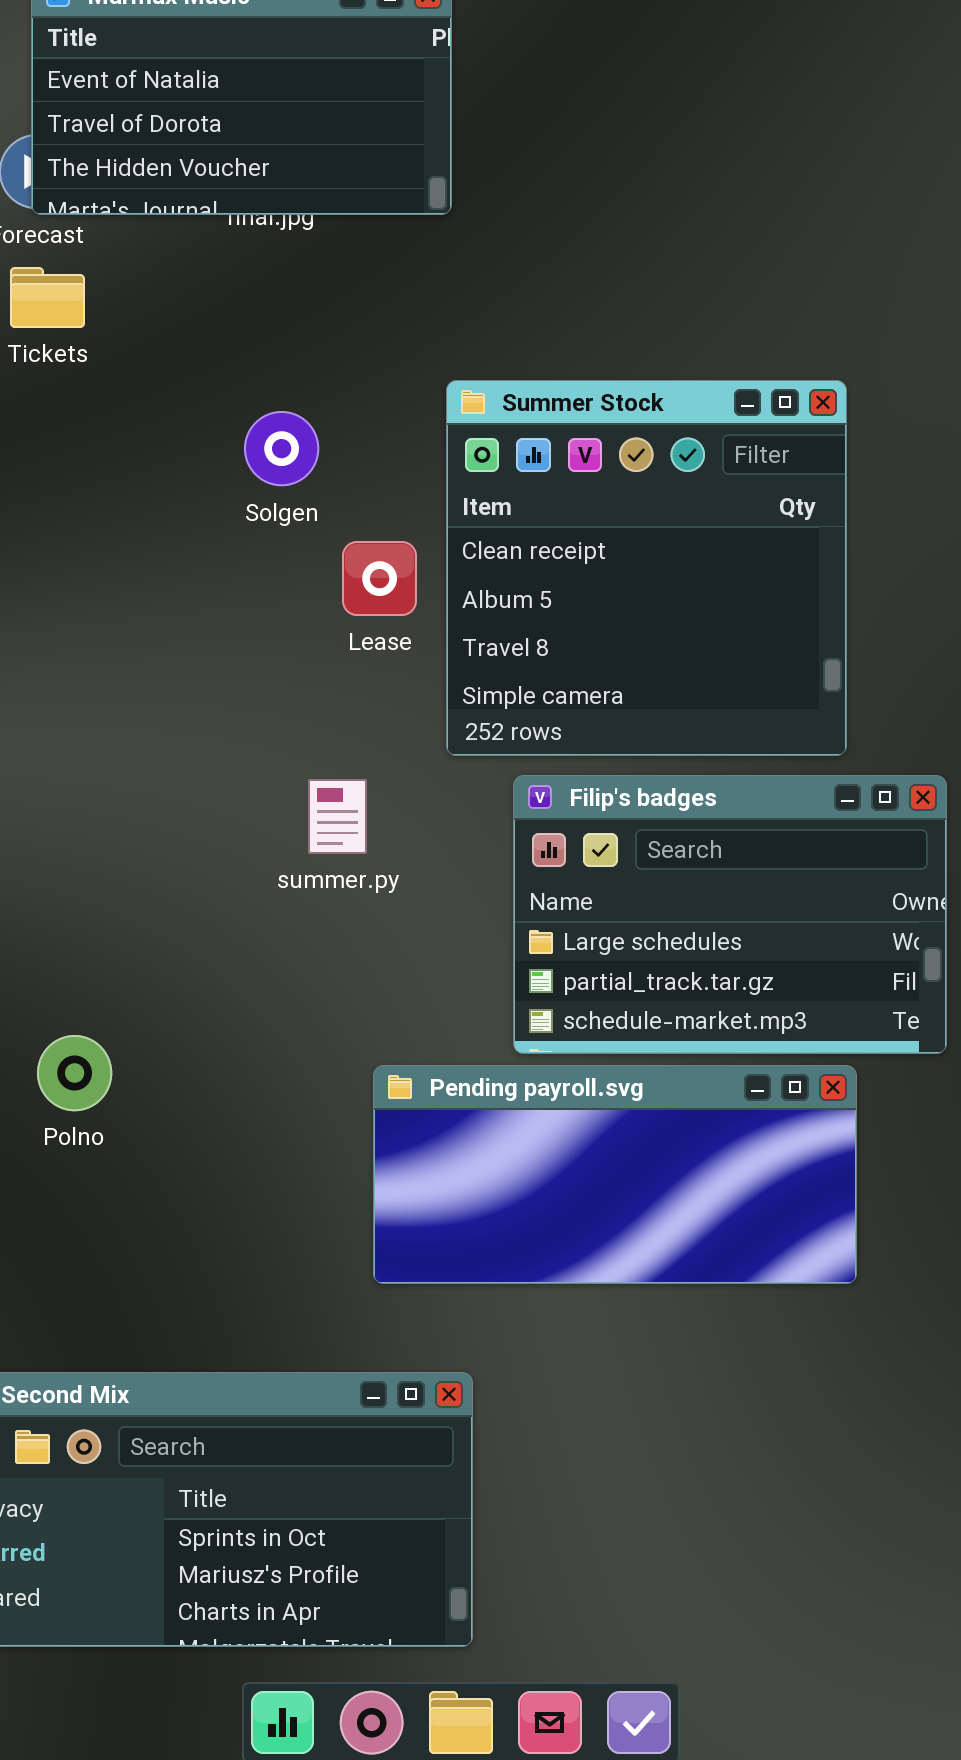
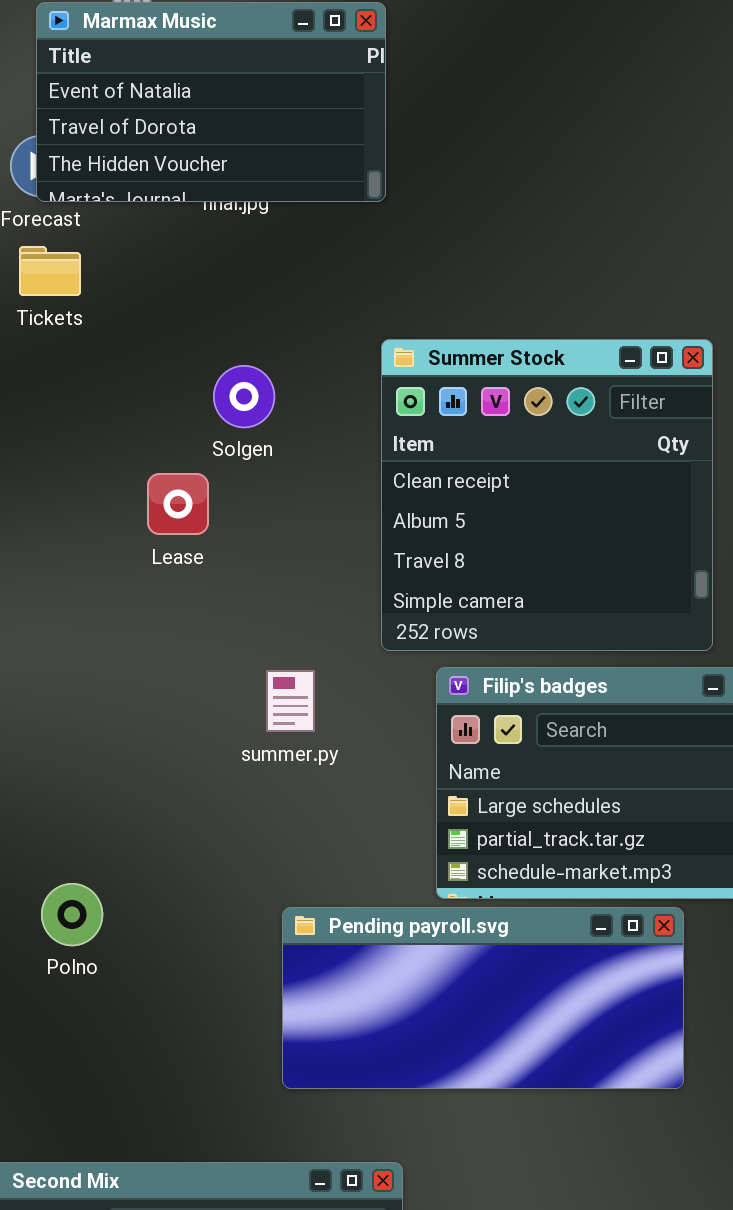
Lease: [342,541,417,616] -> [147,473,209,535], moved
Pending payroll.svg: [373,1065,857,1284] -> [282,907,684,1089], moved

